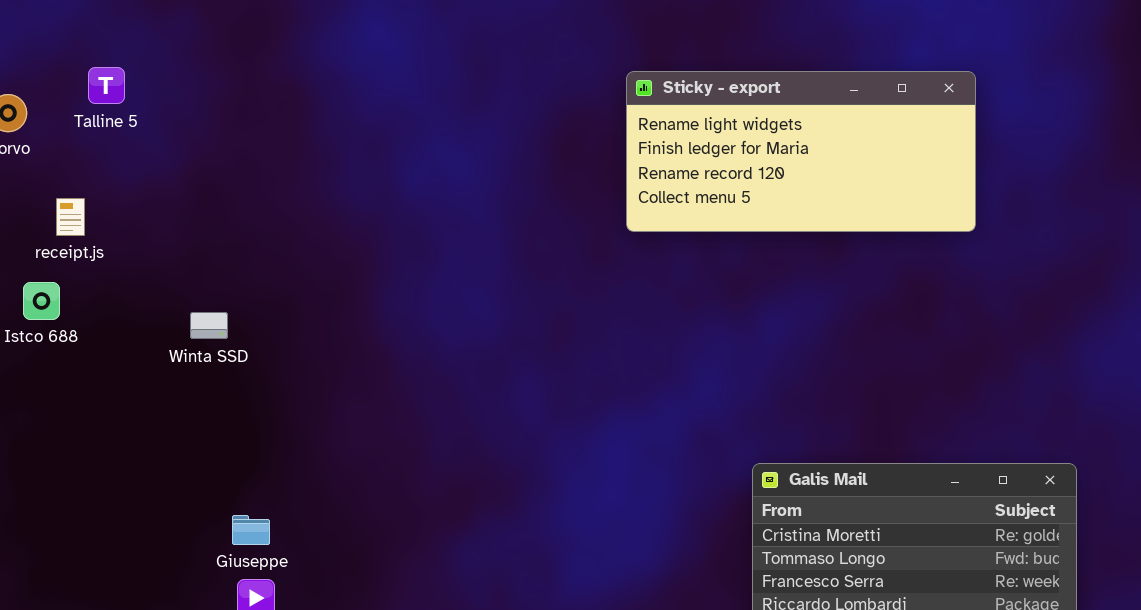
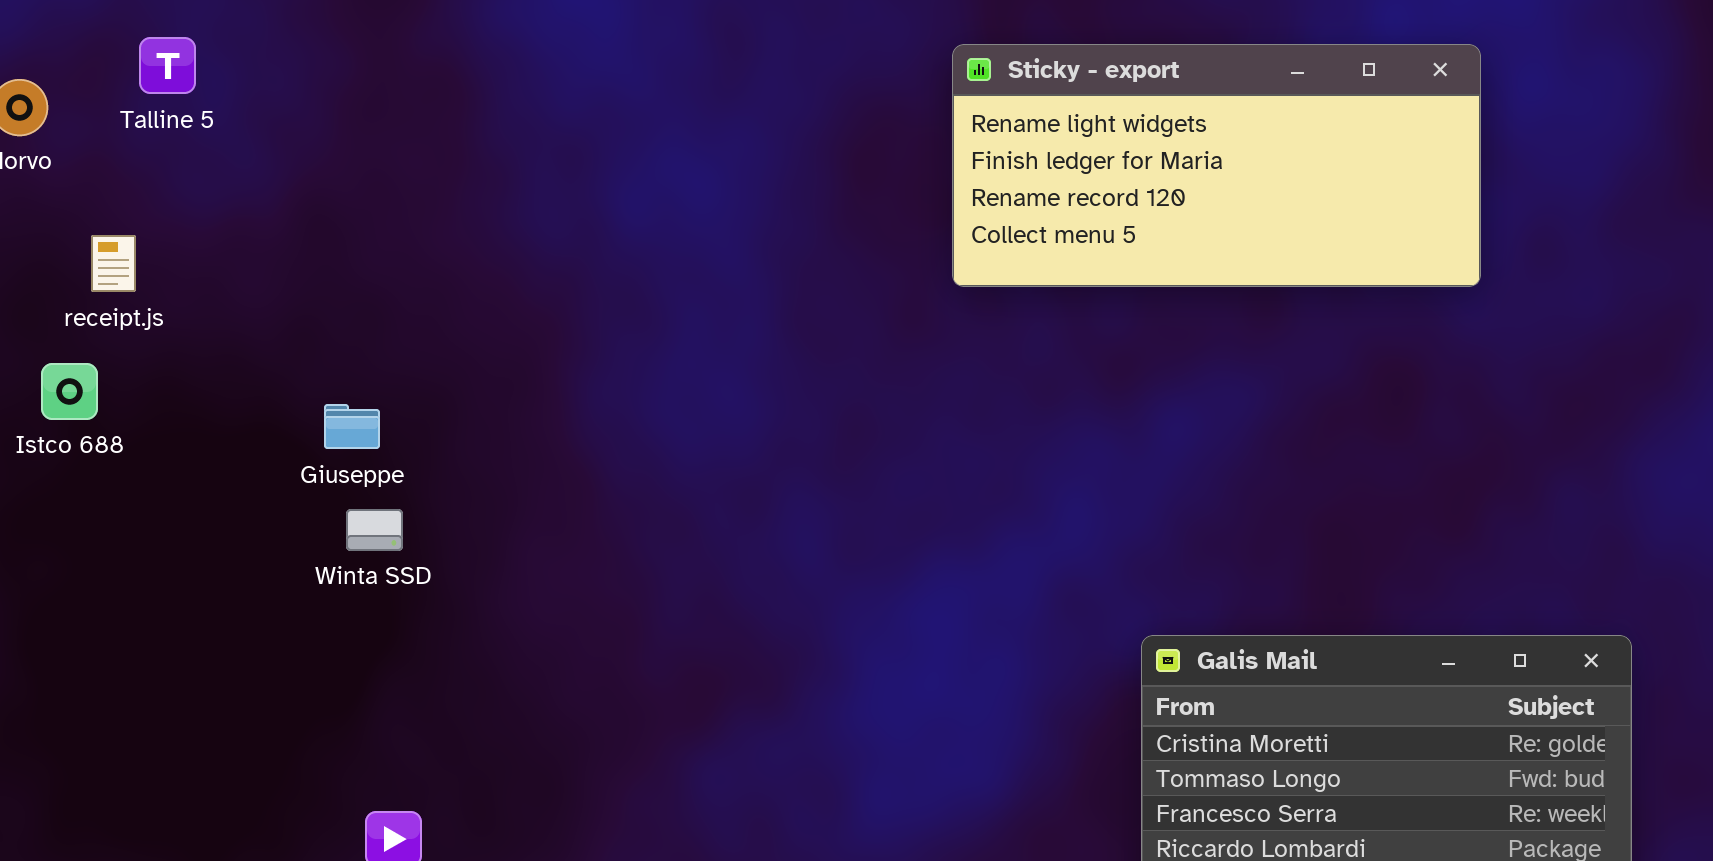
Winta SSD: [190,312,228,339] -> [346,509,403,551], moved
Giuseppe: [232,515,270,545] -> [324,404,380,449], moved

